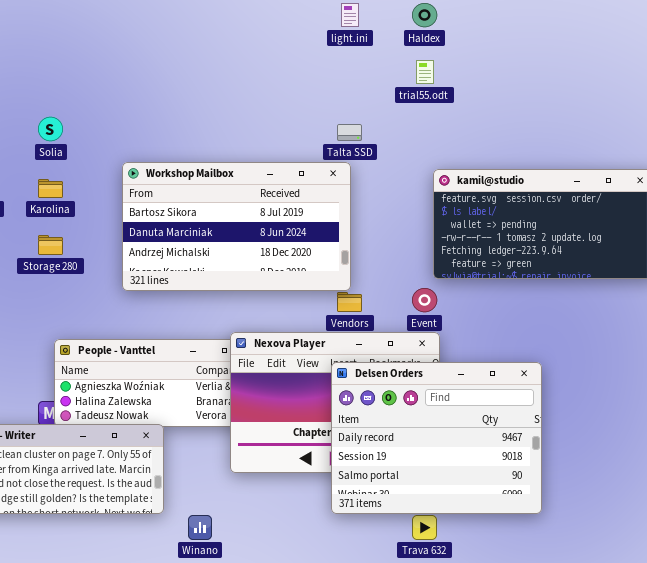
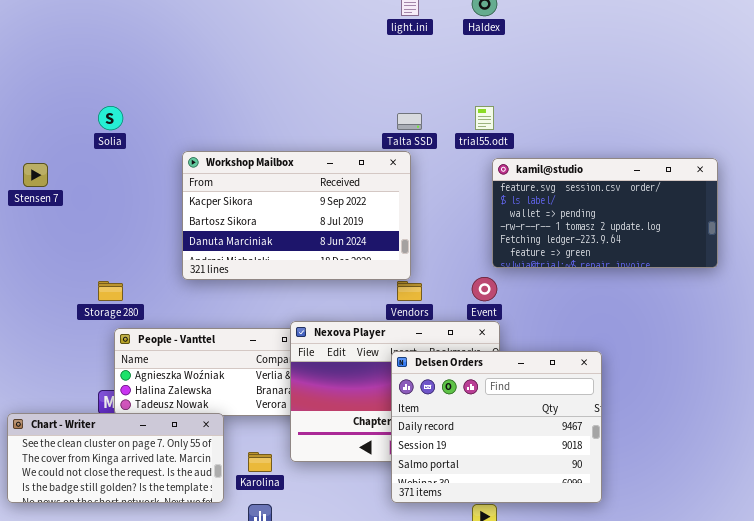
trial55.odt: [416,60,434,84] -> [475,106,494,130], moved
Workshop Mailbox: [122,162,351,291] -> [182,151,411,280], scrolled up 1 row
Karolina: [38,179,63,198] -> [248,452,272,472], moved
Storage 280: [38,235,63,255] -> [98,281,123,301], moved

